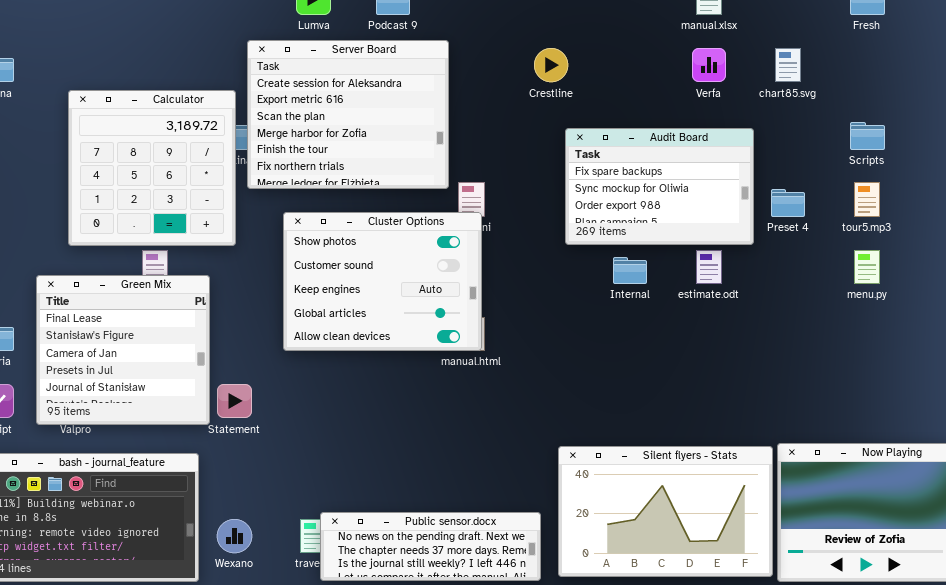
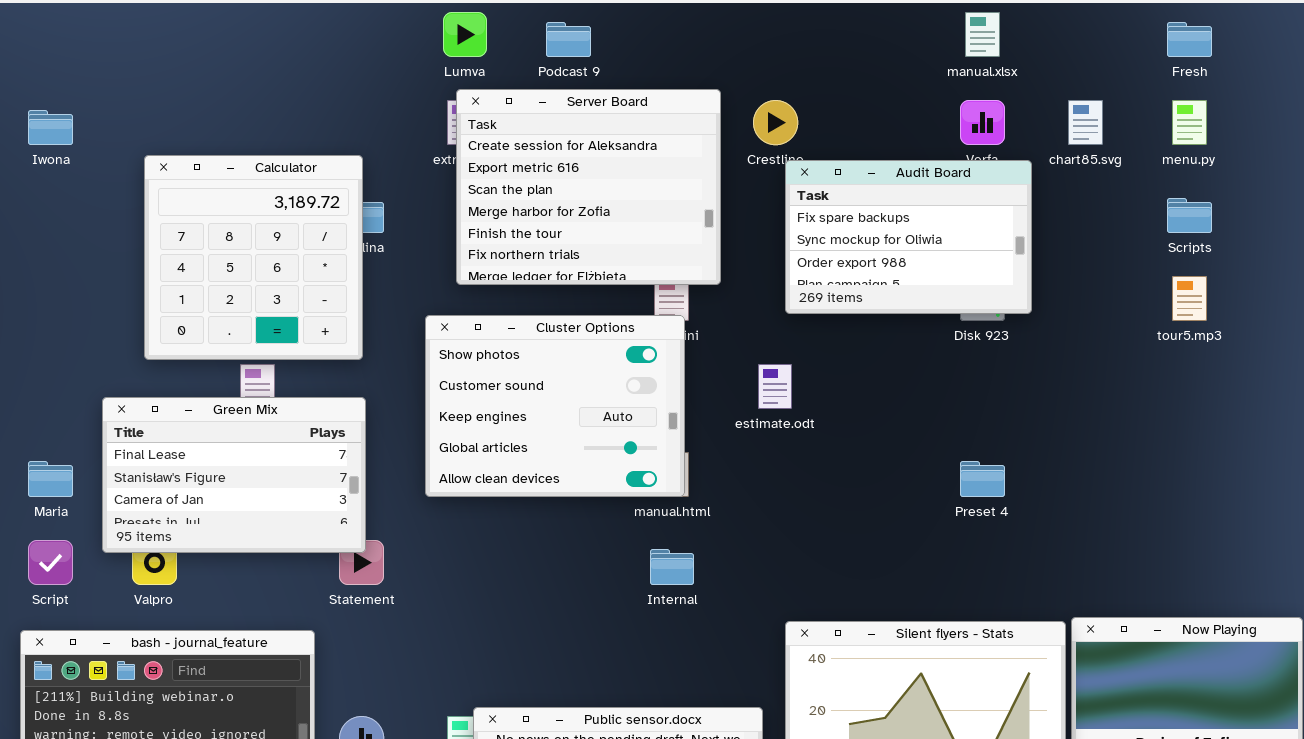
Server Board: [247,40,449,189] -> [456,89,721,285], moved
Audit Board: [565,128,754,245] -> [785,160,1032,314], moved
Preset 4: [771,189,805,217] -> [960,461,1005,497], moved
estimate.odt: [696,250,722,284] -> [758,364,792,409], moved
menu.py: [854,250,880,284] -> [1172,100,1207,145], moved
Internal: [613,257,647,284] -> [650,549,694,585], moved
Green Mix: [36,275,210,425] -> [102,397,366,553], resized

